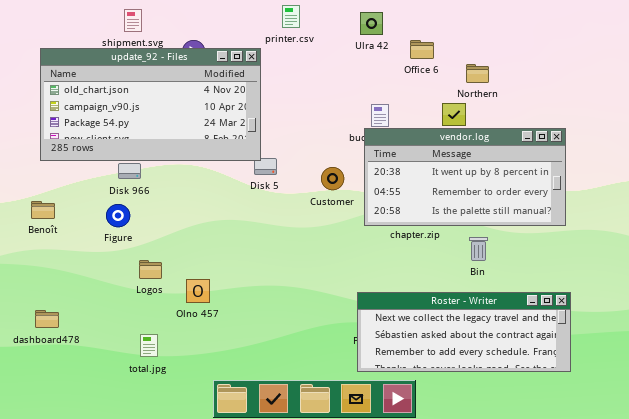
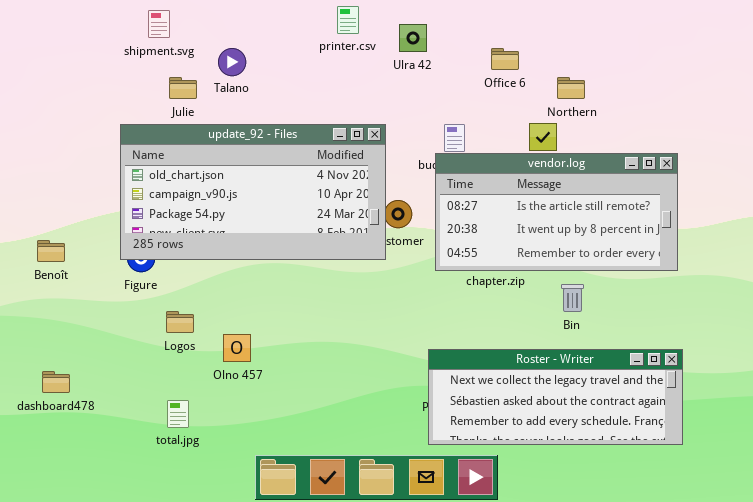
Ulra 42: [360,12,383,35] -> [399,24,427,52], moved
update_92 - Files: [40,48,261,161] -> [120,124,386,260], moved
vendor.log: [364,128,566,226] -> [435,153,678,271], scrolled up 1 row

